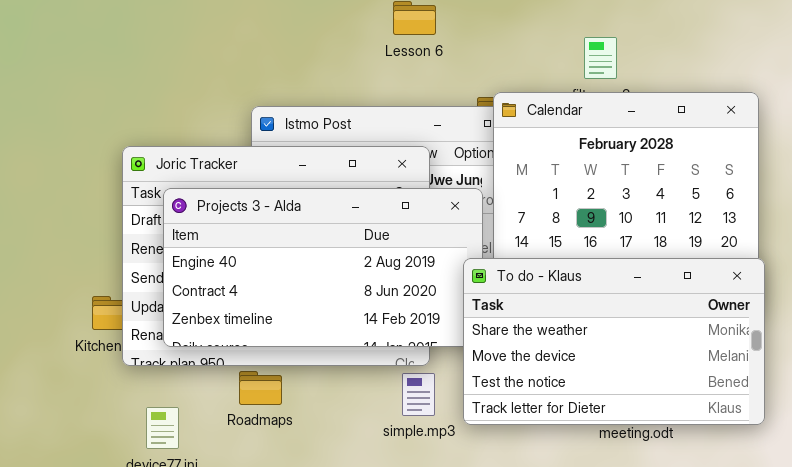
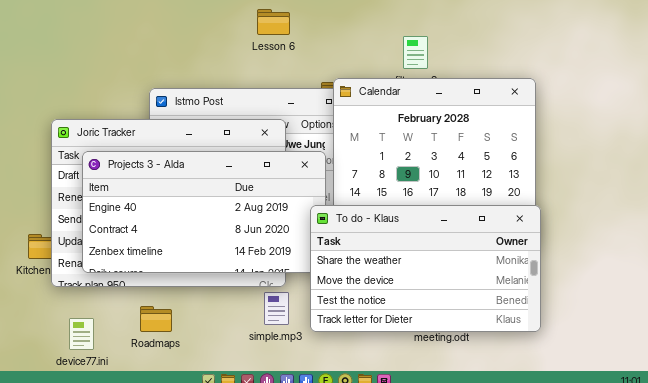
Roadmaps: [239,371,282,405] -> [140,306,172,332], moved

